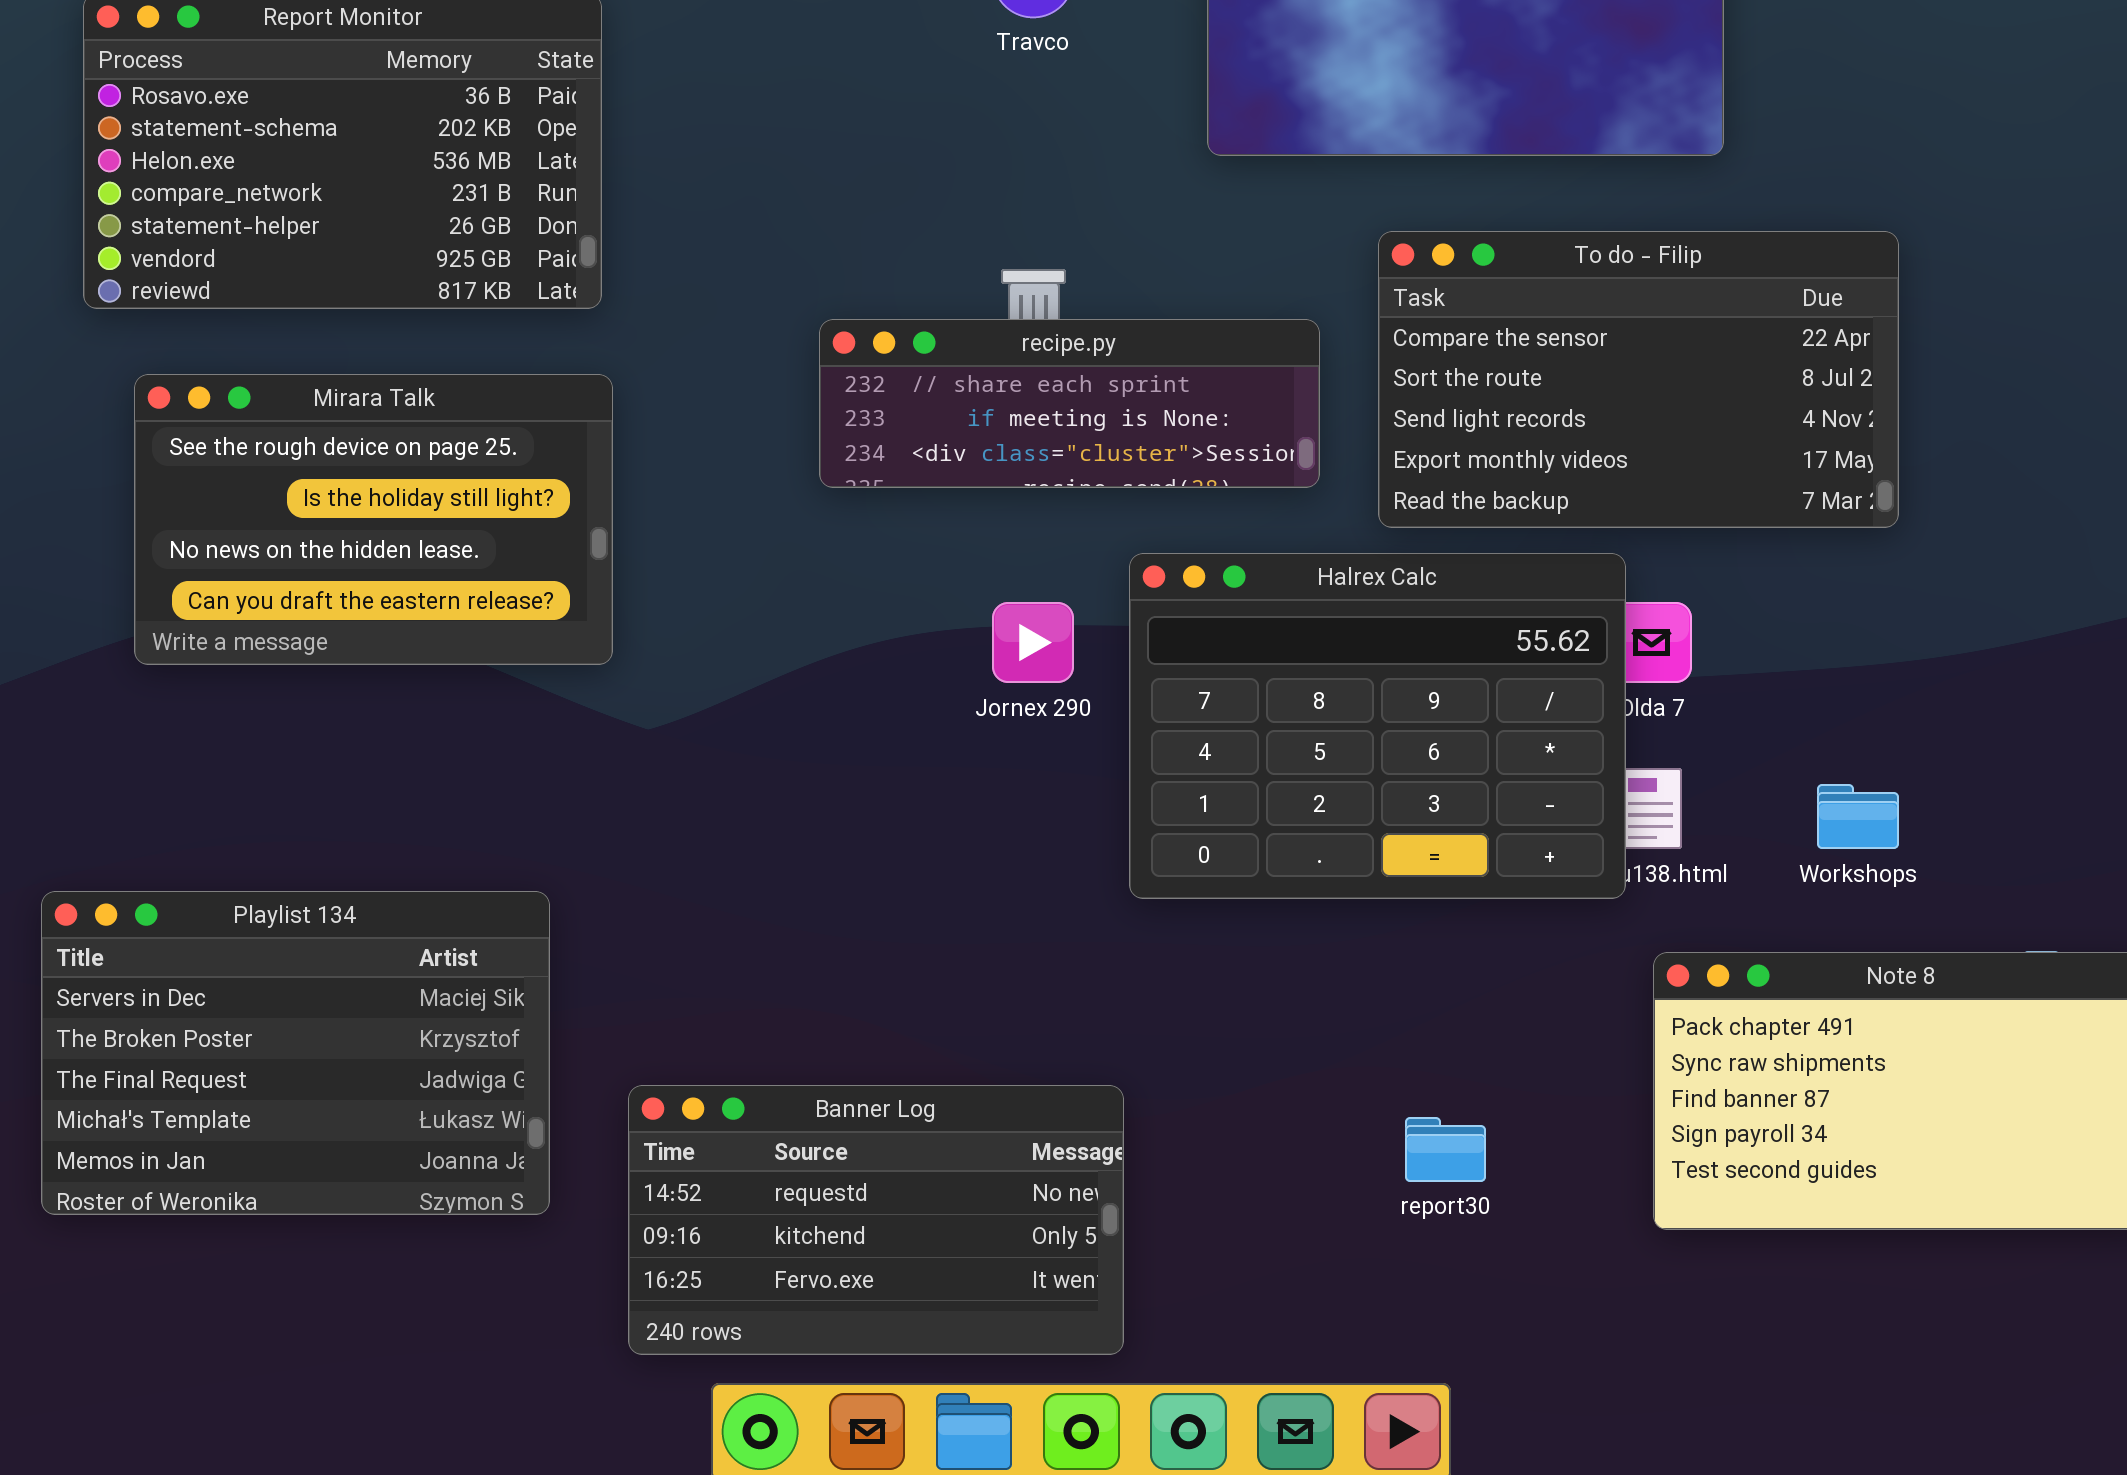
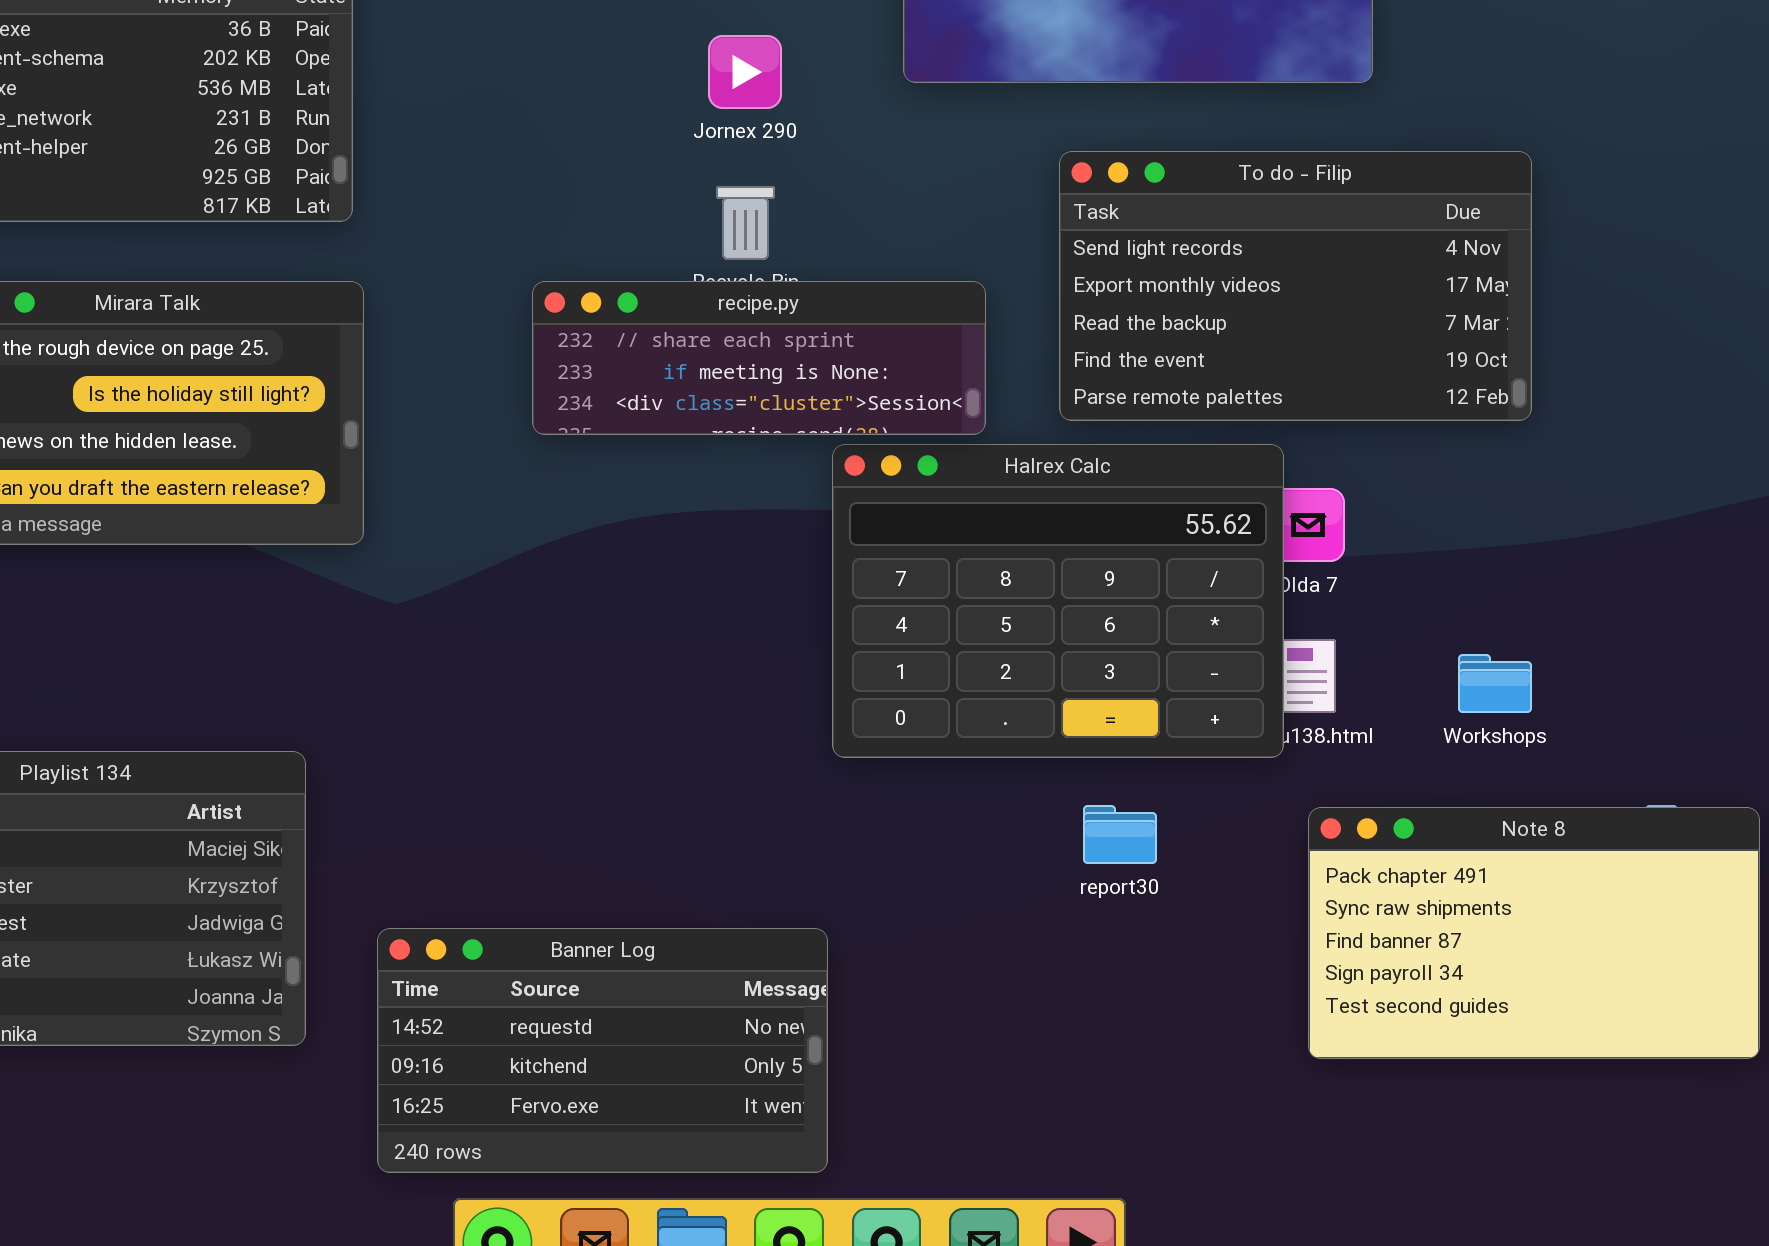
To do - Filip: [1378,231,1899,528] -> [1059,151,1532,421], scrolled down 2 rows
recipe.py: [819,319,1320,488] -> [532,281,986,435], moved
Jornex 290: [992,602,1074,683] -> [708,35,782,109], moved
report30: [1405,1117,1486,1182] -> [1083,805,1157,864], moved

